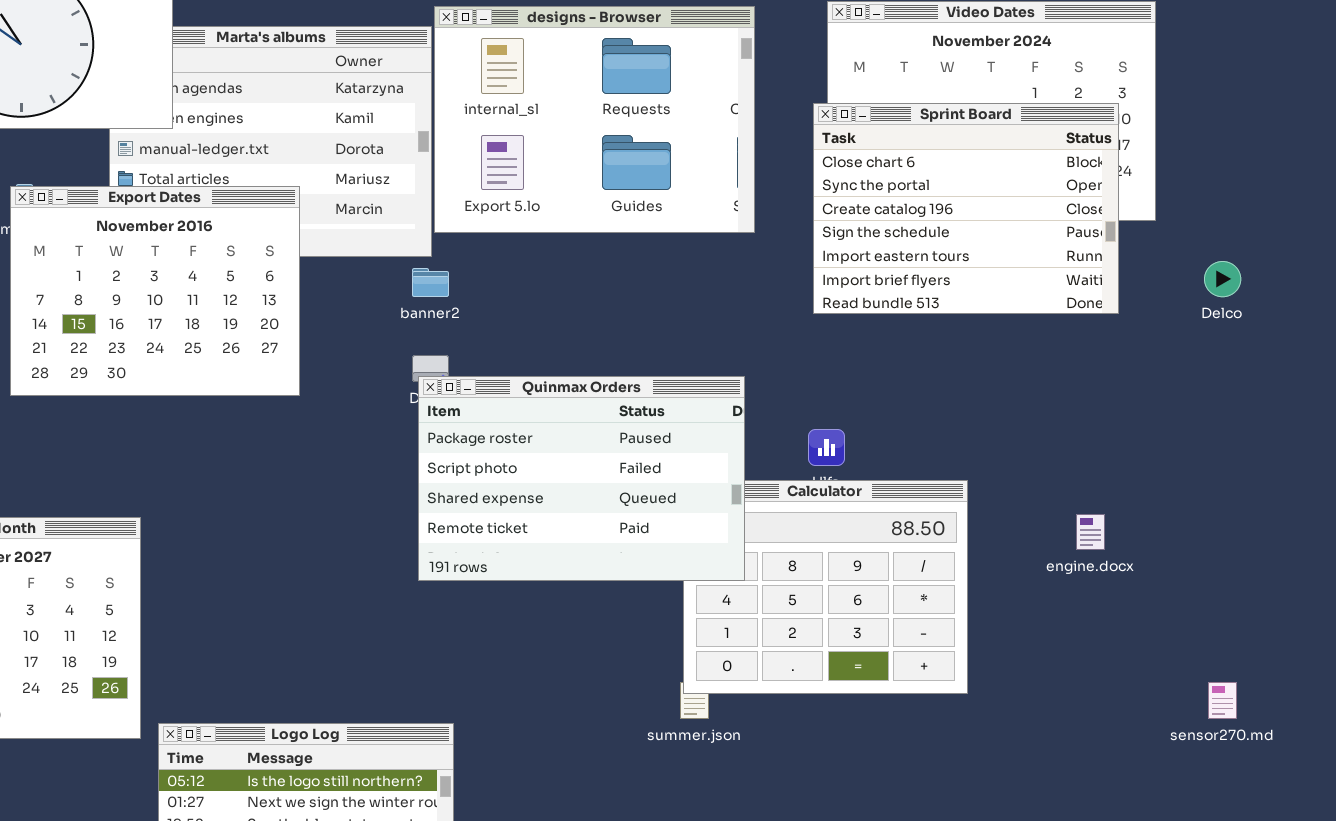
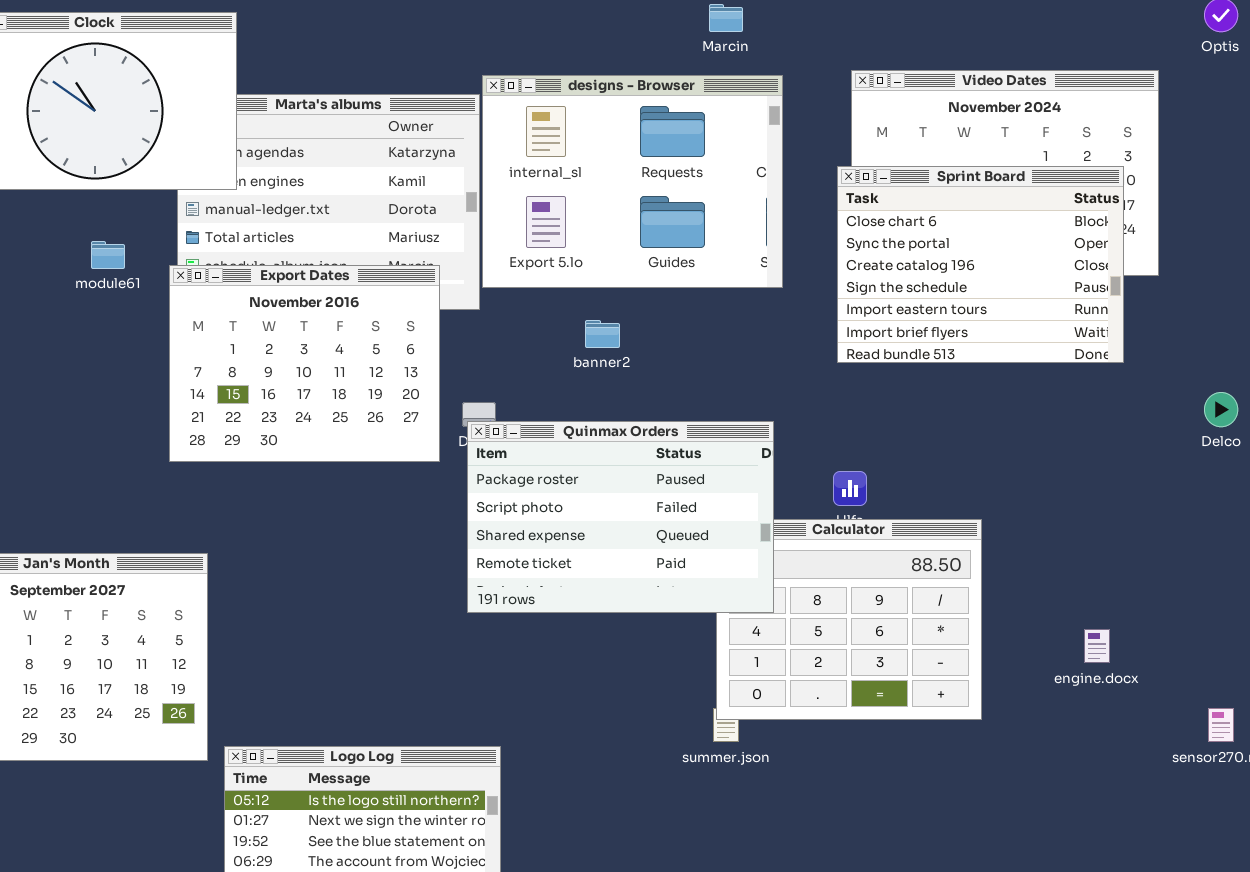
Export Dates: [10,186,300,396] -> [169,265,440,462], moved
Delco: [1204,261,1241,297] -> [1204,392,1238,427], moved
banner2: [412,268,449,297] -> [585,320,620,348], moved
engine.docx: [1076,514,1105,550] -> [1084,629,1110,663], moved

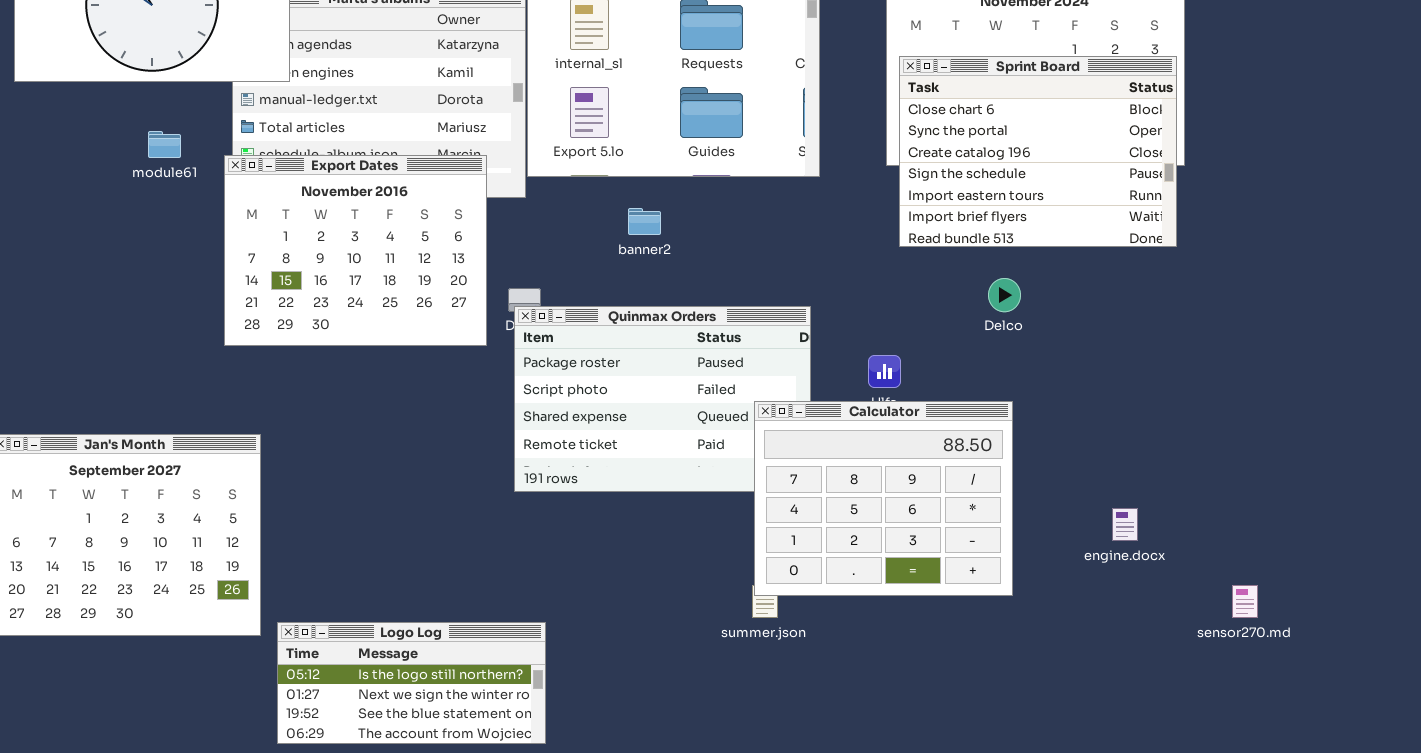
Sprint Board: [837,166,1124,363] -> [899,56,1177,247], moved
Delco: [1204,392,1238,427] -> [988,278,1021,312], moved
Calculator: [716,519,982,720] -> [754,401,1013,596], raised

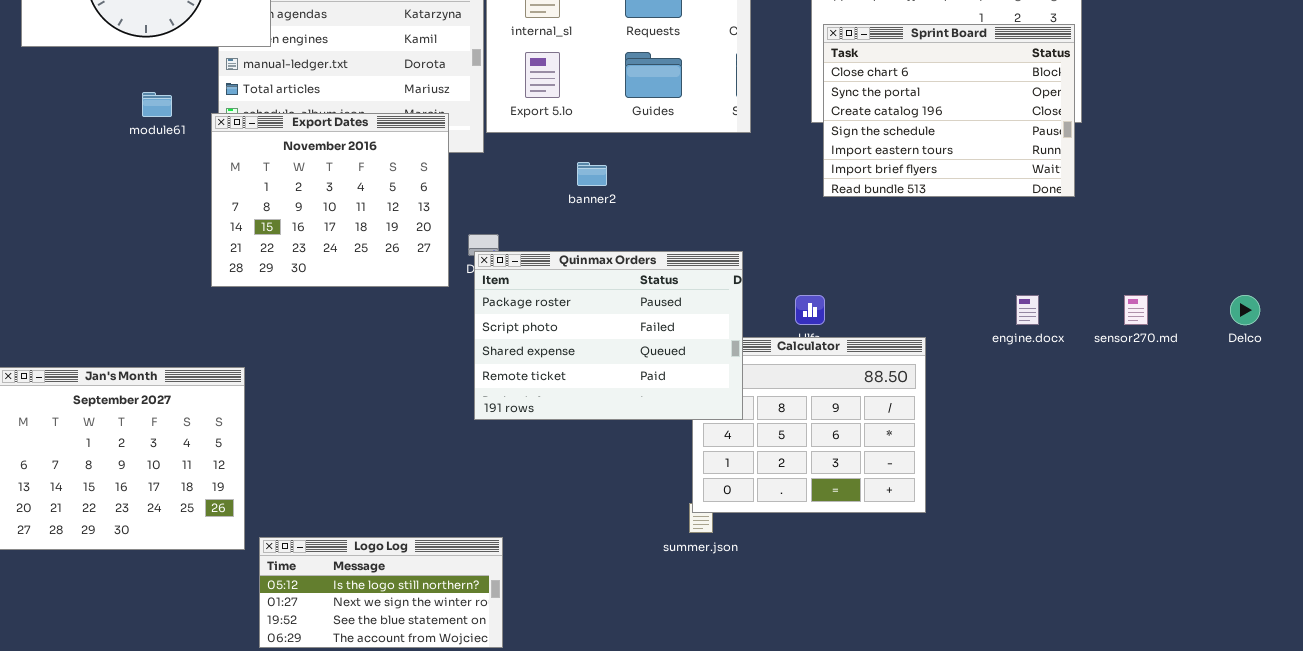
Delco: [988,278,1021,312] -> [1230,295,1260,325], moved
Quinmax Orders: [514,306,811,492] -> [474,251,743,420], raised
engine.docx: [1112,508,1138,541] -> [1016,295,1039,325], moved
sensor270.md: [1232,585,1258,618] -> [1124,295,1148,325], moved

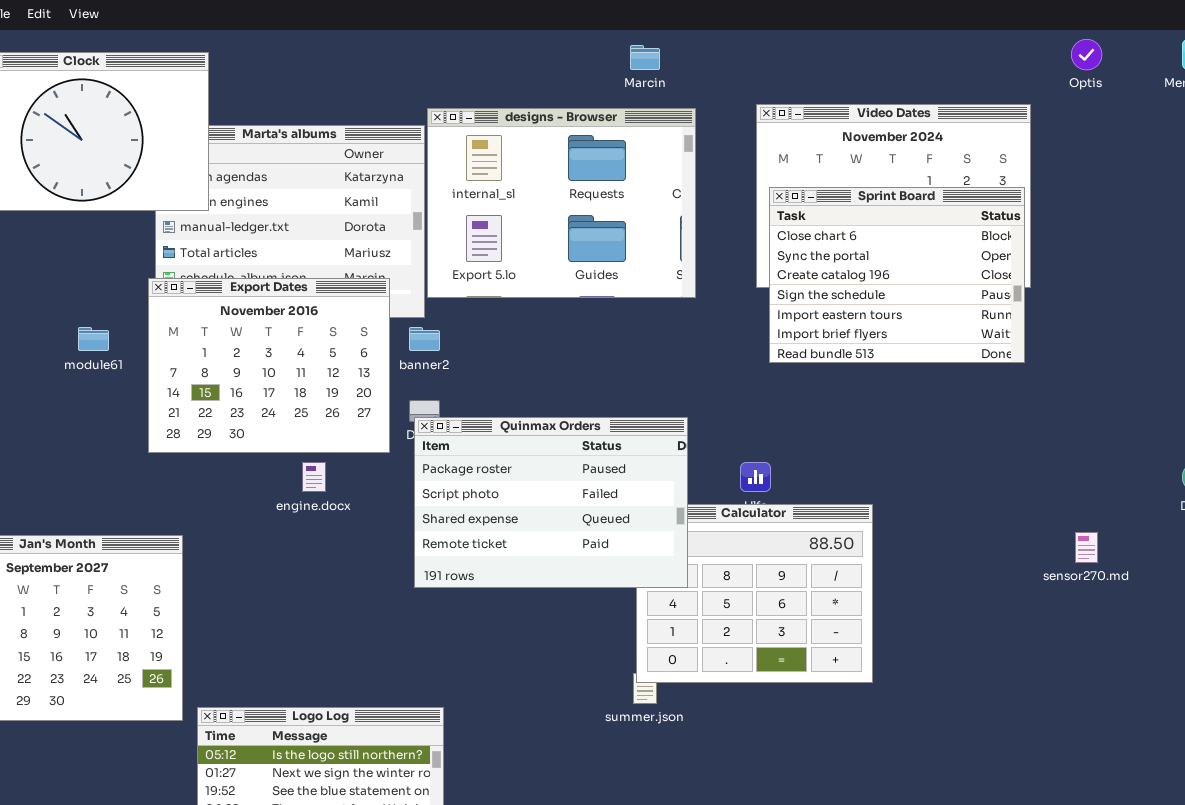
module61: [142,92,172,117] -> [78,327,109,351], moved
banner2: [577,162,607,186] -> [409,327,440,351], moved
engine.docx: [1016,295,1039,325] -> [302,462,326,492], moved
sensor270.md: [1124,295,1148,325] -> [1075,532,1098,563], moved

